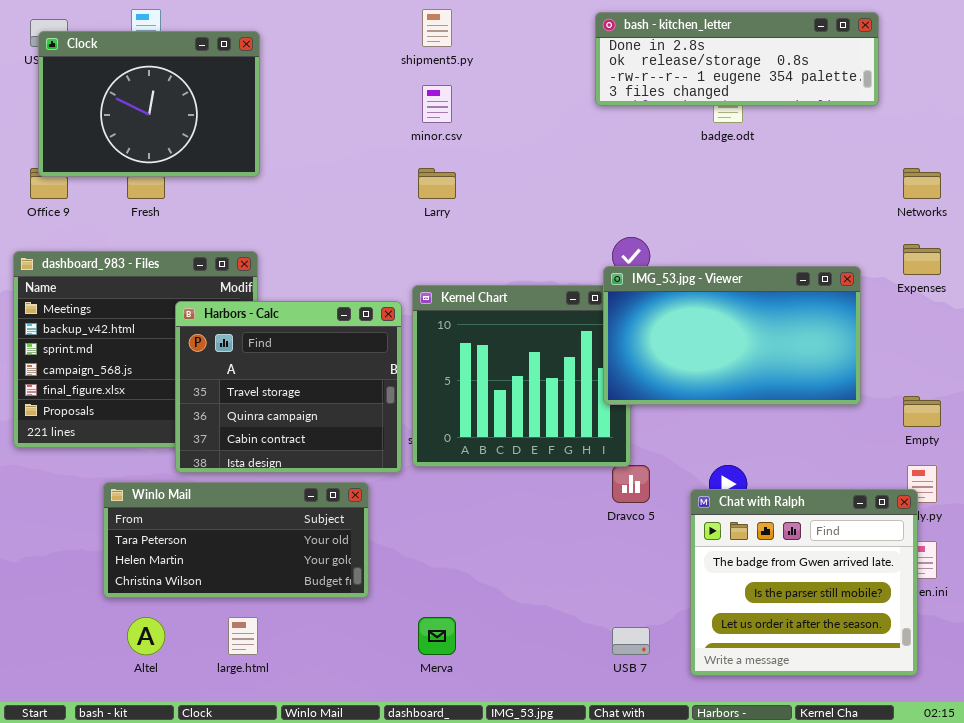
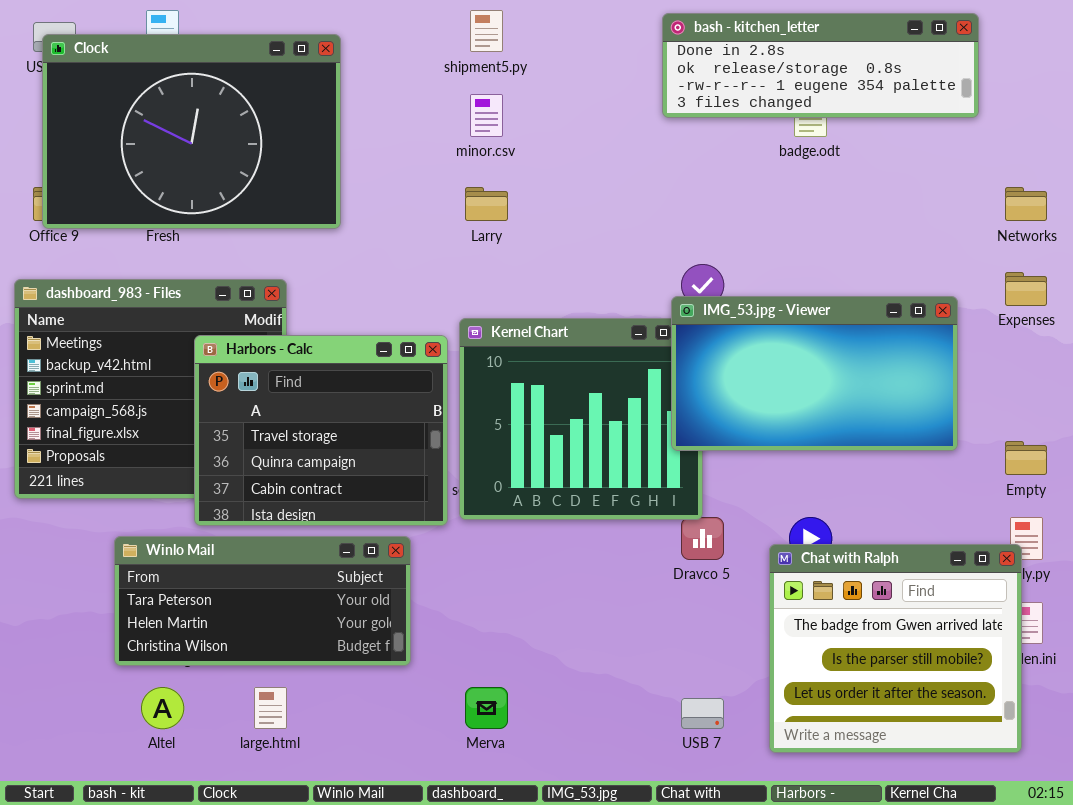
Clock: [38,31,260,177] -> [42,34,341,229], resized

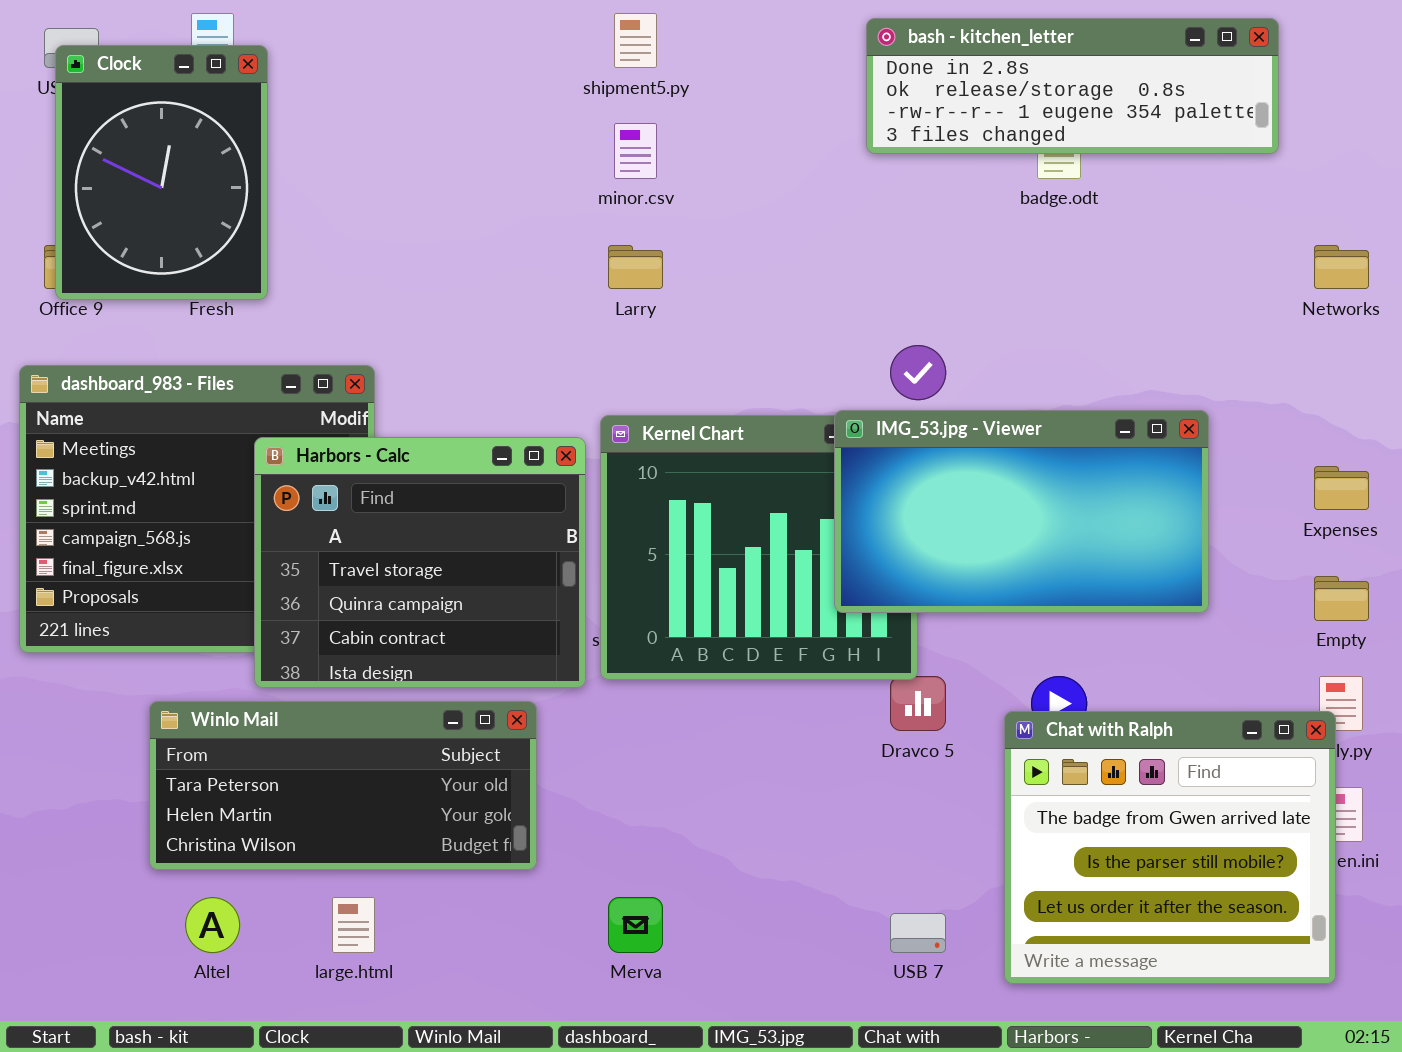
Clock: [42,34,341,229] -> [55,45,268,300], resized
Expenses: [1005,272,1047,306] -> [1314,466,1369,510], moved
IMG_53.jpg - Viewer: [671,296,958,451] -> [834,410,1209,613], moved

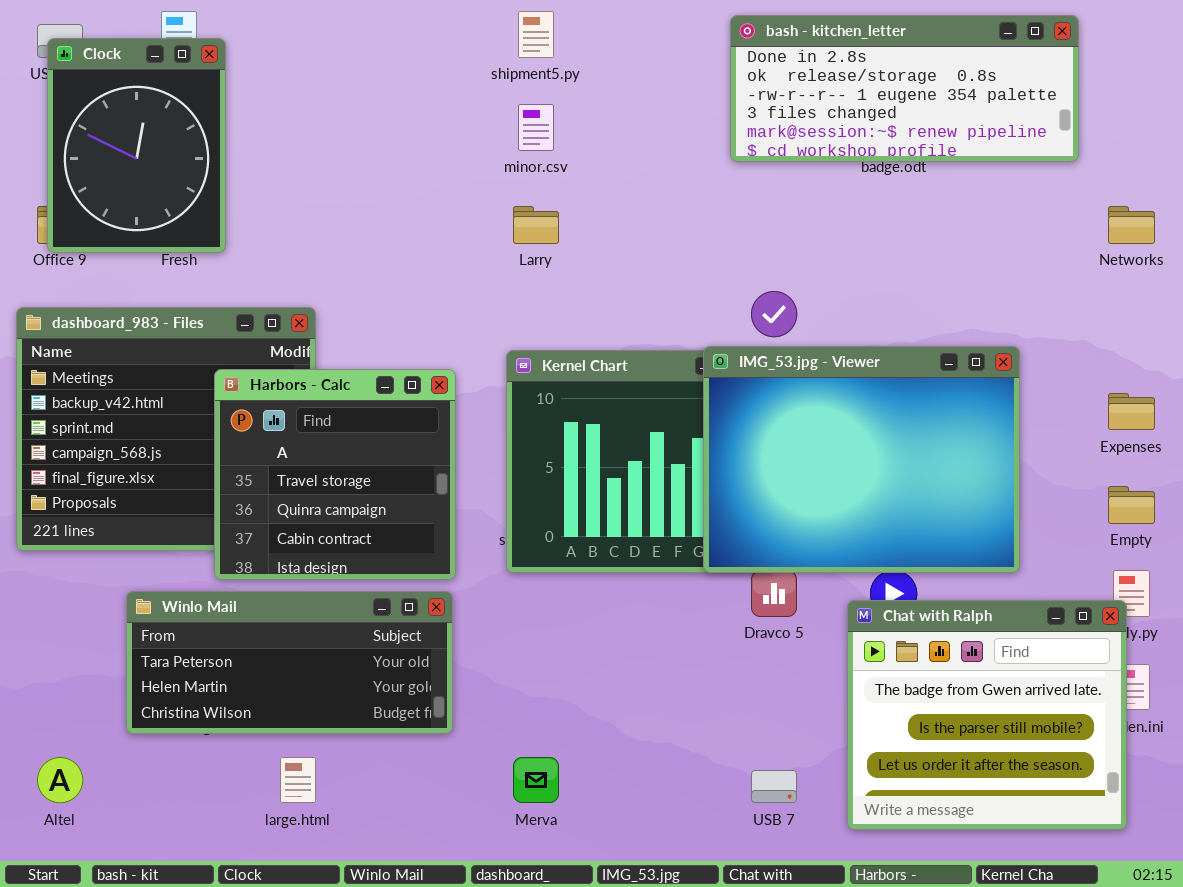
bash - kitchen_letter: [866,18,1279,154] -> [730,15,1079,162], resized
IMG_53.jpg - Viewer: [834,410,1209,613] -> [703,346,1020,573], resized
Harbors - Calc: [254,437,586,688] -> [214,369,456,580], resized
Altel: [185,897,240,953] -> [37,757,83,803], moved

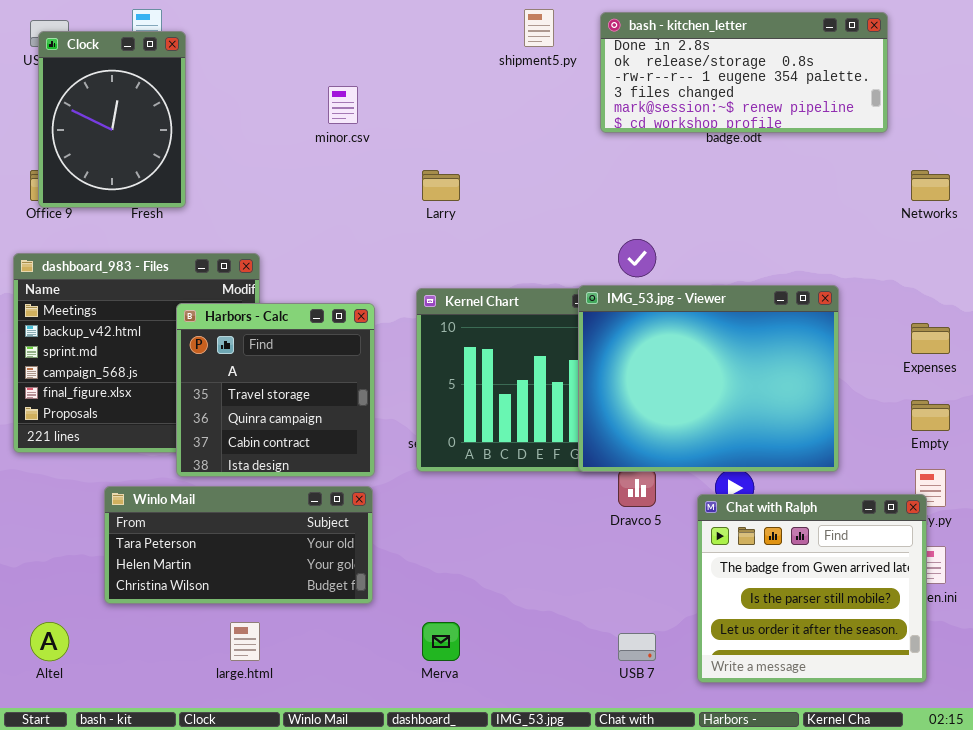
shipment5.py: [518,11,554,58] -> [524,9,554,47], moved
minor.csv: [518,104,554,151] -> [328,86,358,124], moved

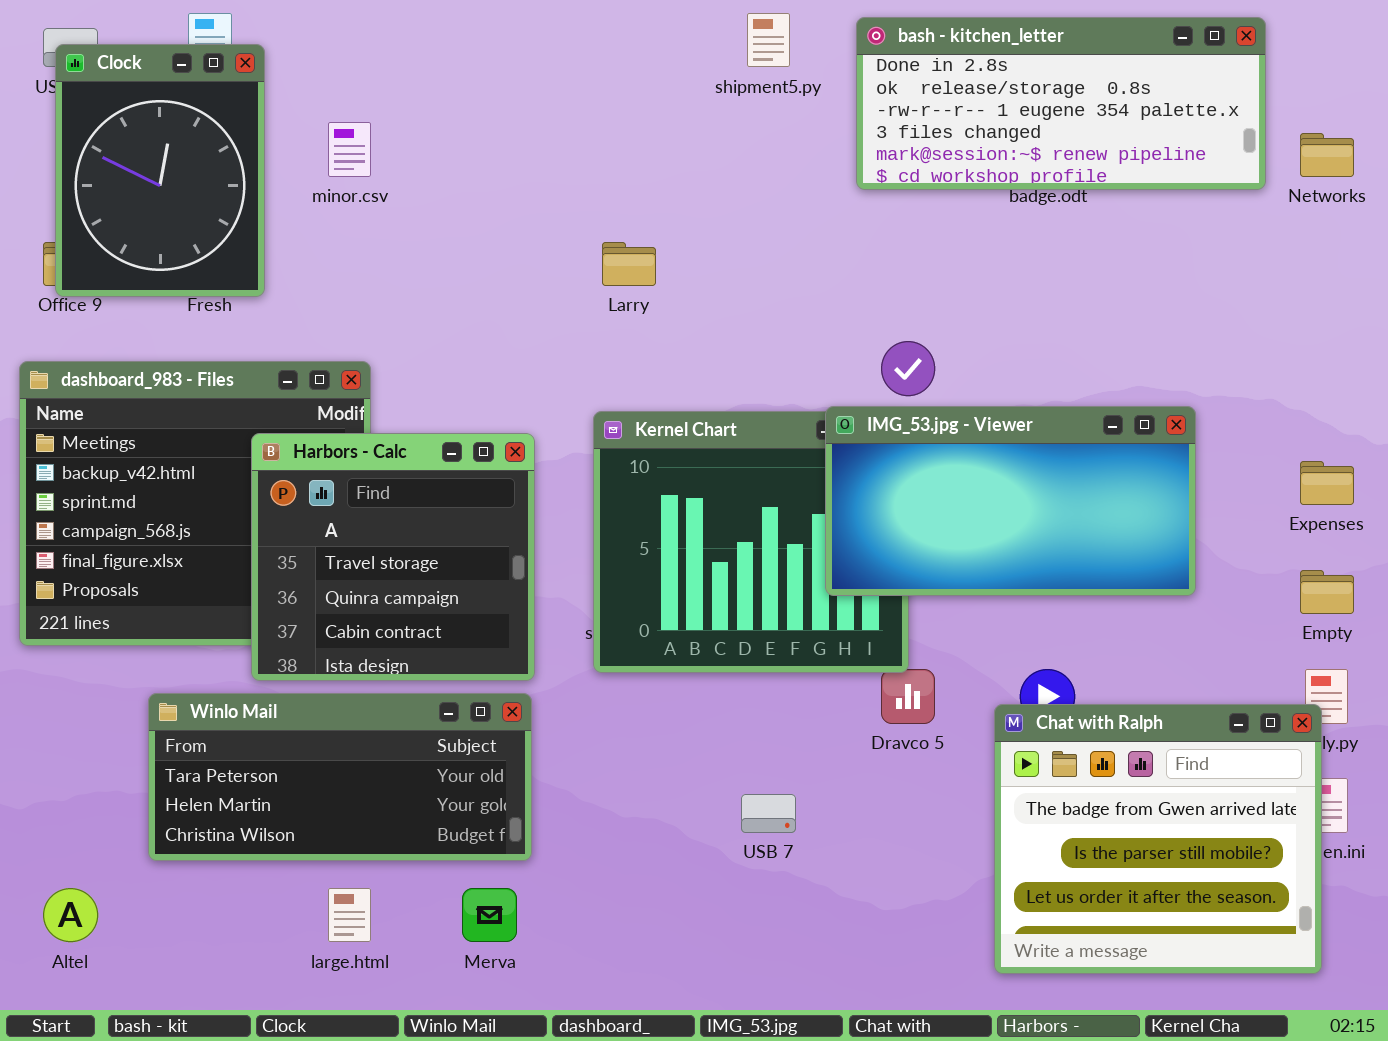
minor.csv: [328,86,358,124] -> [328,122,371,177], moved
Networks: [911,170,950,201] -> [1300,133,1354,177], moved
IMG_53.jpg - Viewer: [578,285,839,472] -> [825,406,1196,596], resized
Merva: [422,622,460,661] -> [462,888,517,942], moved
USB 7: [618,633,656,661] -> [741,794,796,833], moved

